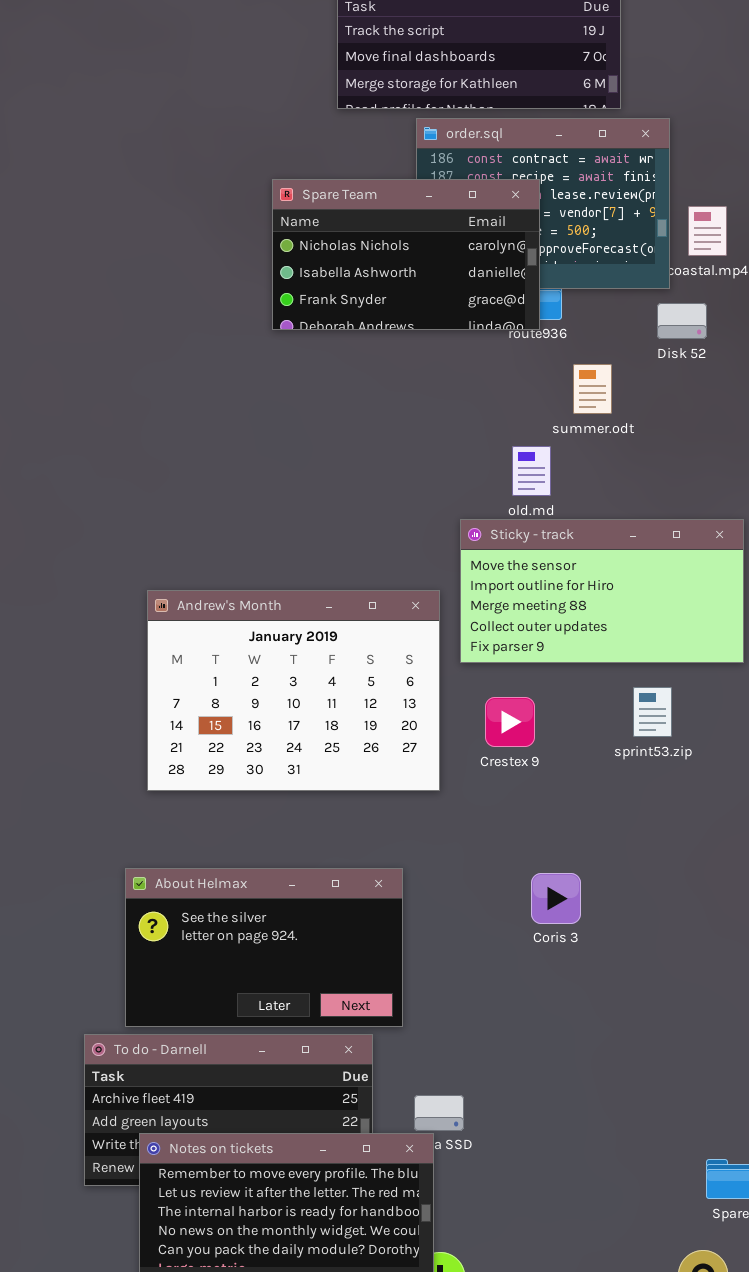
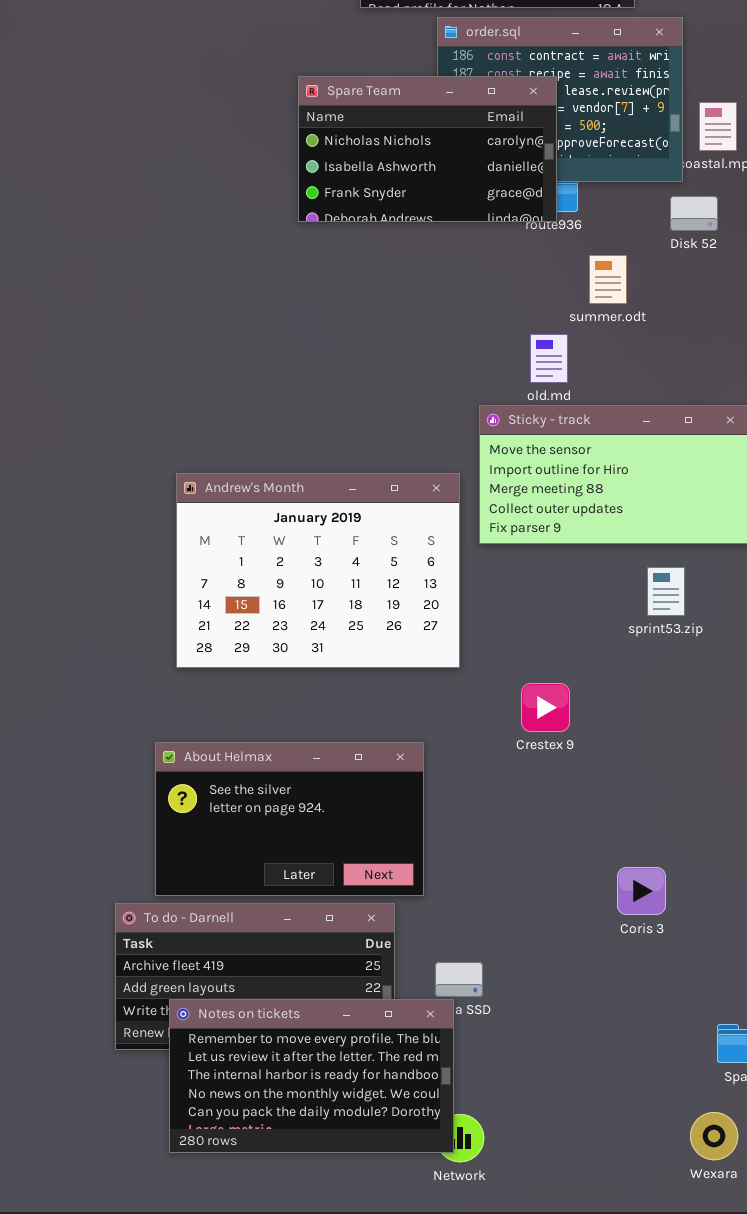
Crestex 9: [485,697,535,747] -> [521,683,570,732], moved
Coris 3: [531,873,581,924] -> [617,867,666,915], moved

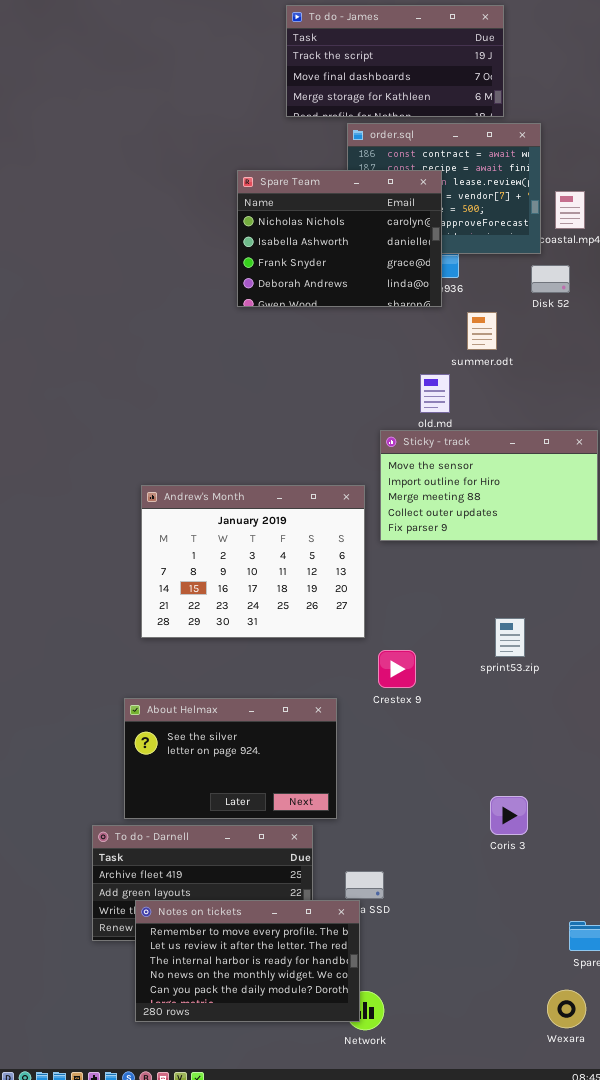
Spare Team: [298,76,557,222] -> [237,170,442,307], resized
sprint53.zip: [647,567,685,616] -> [495,618,525,657], moved
Crestex 9: [521,683,570,732] -> [378,650,416,688], moved

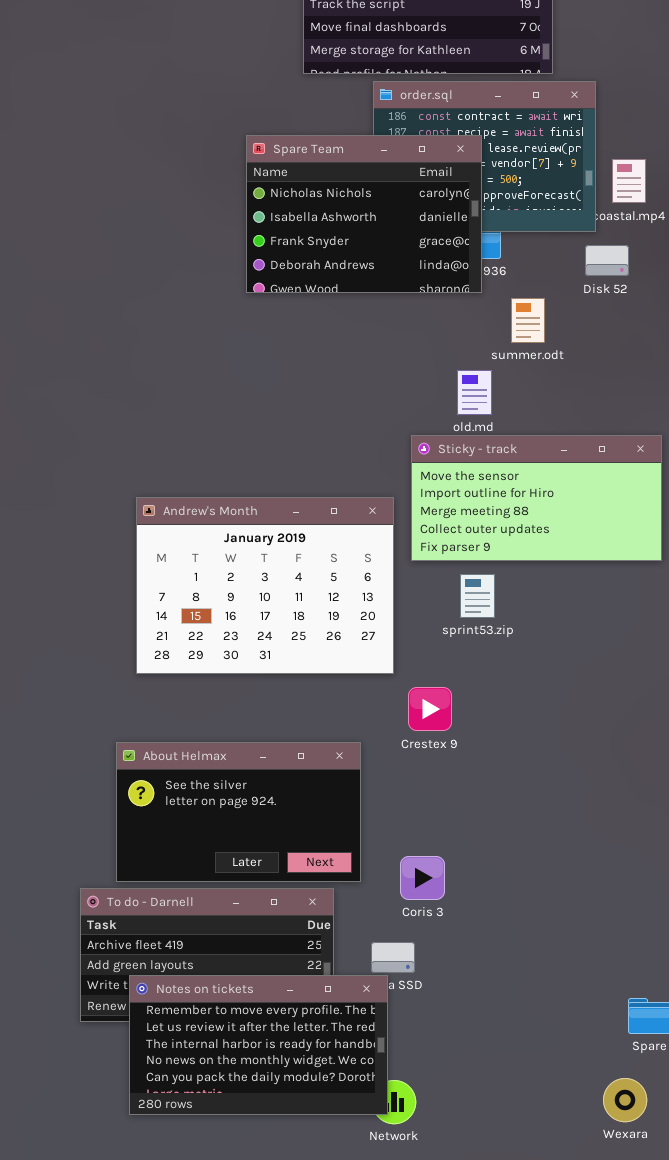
sprint53.zip: [495,618,525,657] -> [460,574,495,618], moved
Coris 3: [490,796,528,835] -> [400,856,445,900], moved

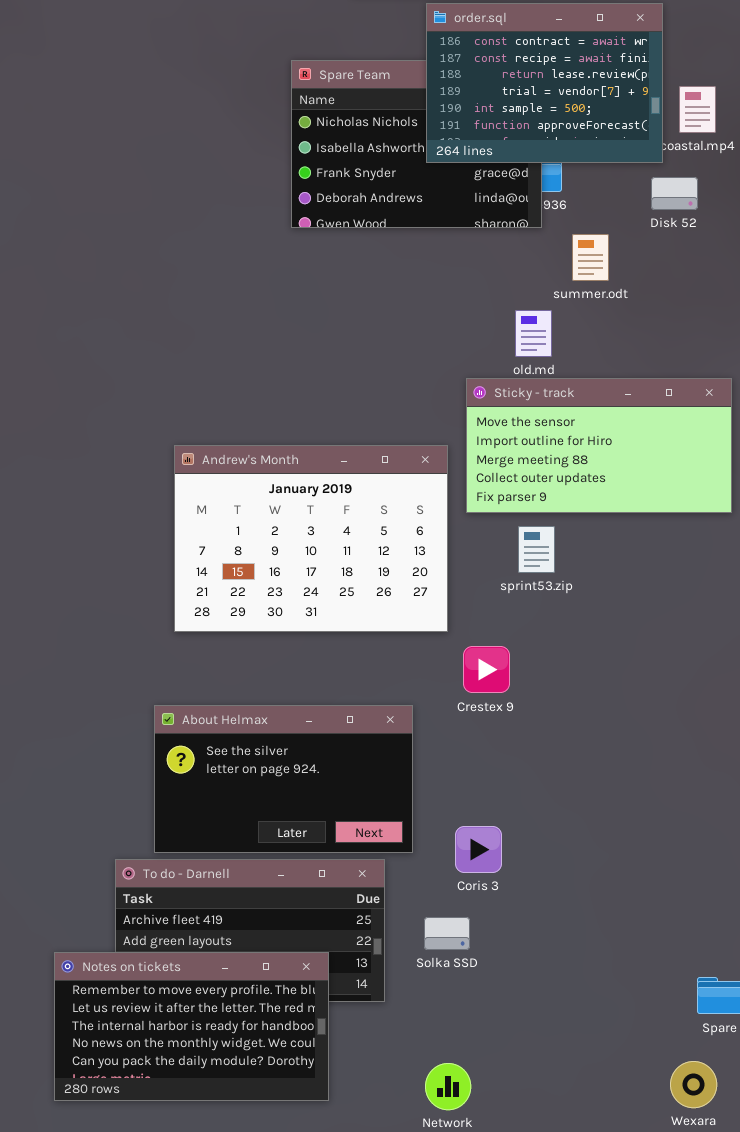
order.sql: [373,81,596,232] -> [426,3,663,163], raised
Notes on tickets: [129,975,388,1115] -> [54,952,329,1101], moved

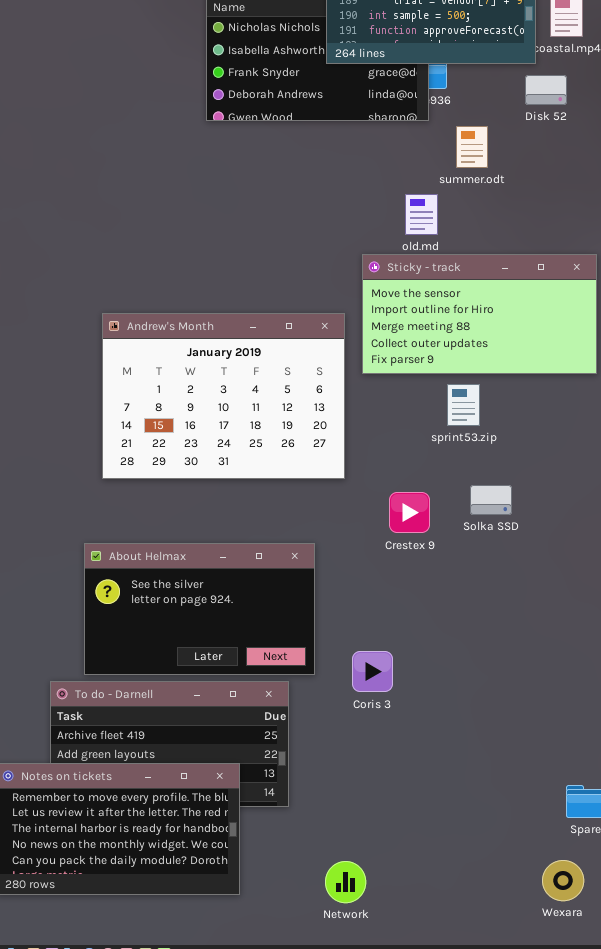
sprint53.zip: [518,526,555,573] -> [447,384,480,426], moved
Crestex 9: [463,646,510,693] -> [389,492,430,533], moved
Solka SSD: [424,917,470,950] -> [470,485,512,515], moved

